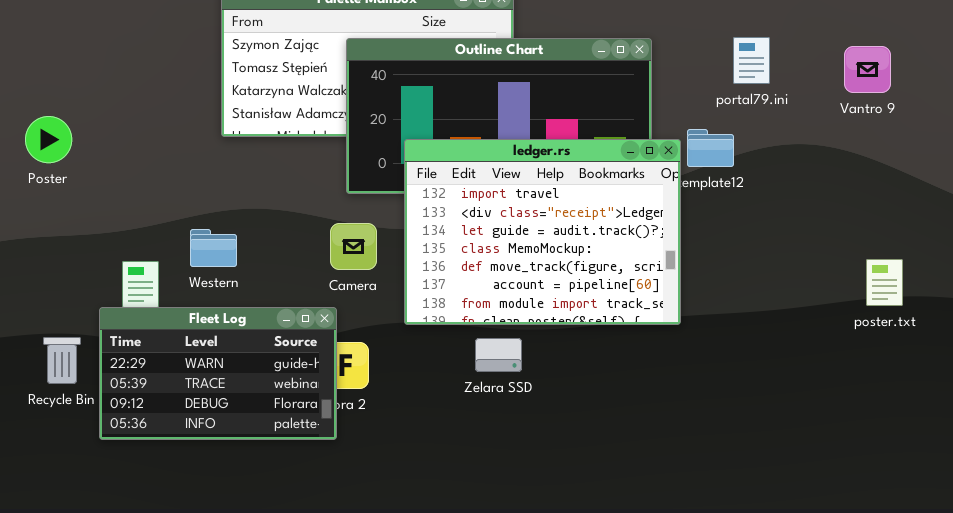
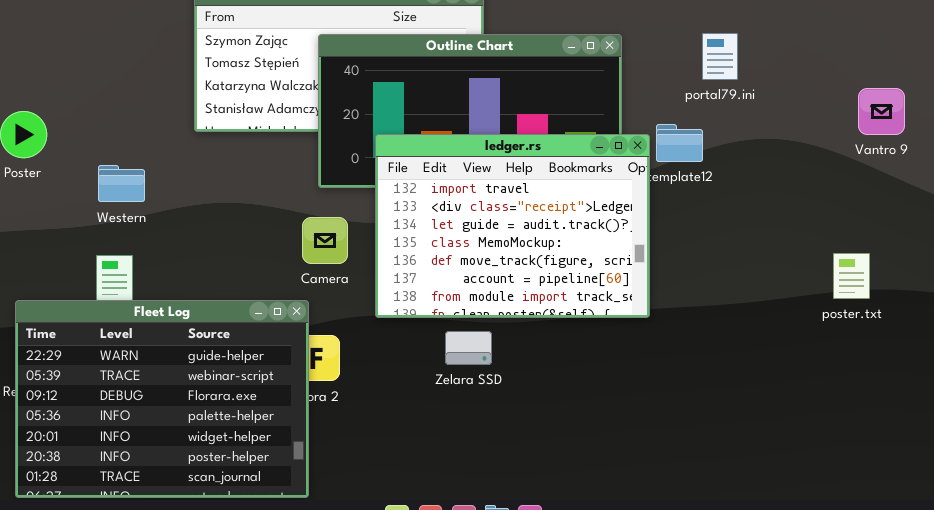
Vantro 9: [844,46,891,93] -> [858,88,905,135], moved
Western: [190,229,237,267] -> [98,165,145,202], moved
Fleet Log: [99,307,337,440] -> [15,300,309,498], resized

